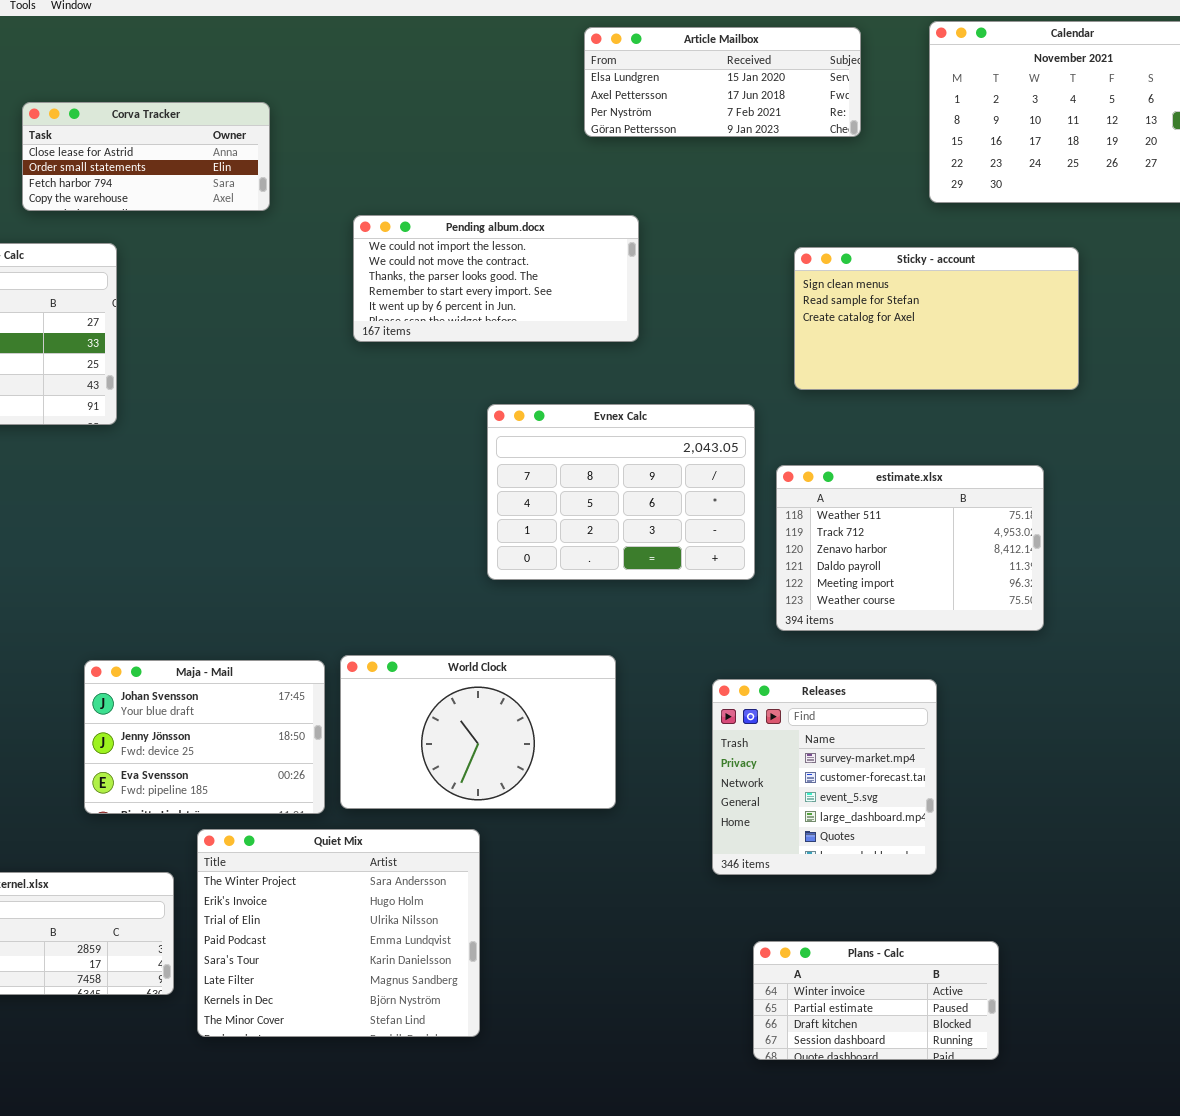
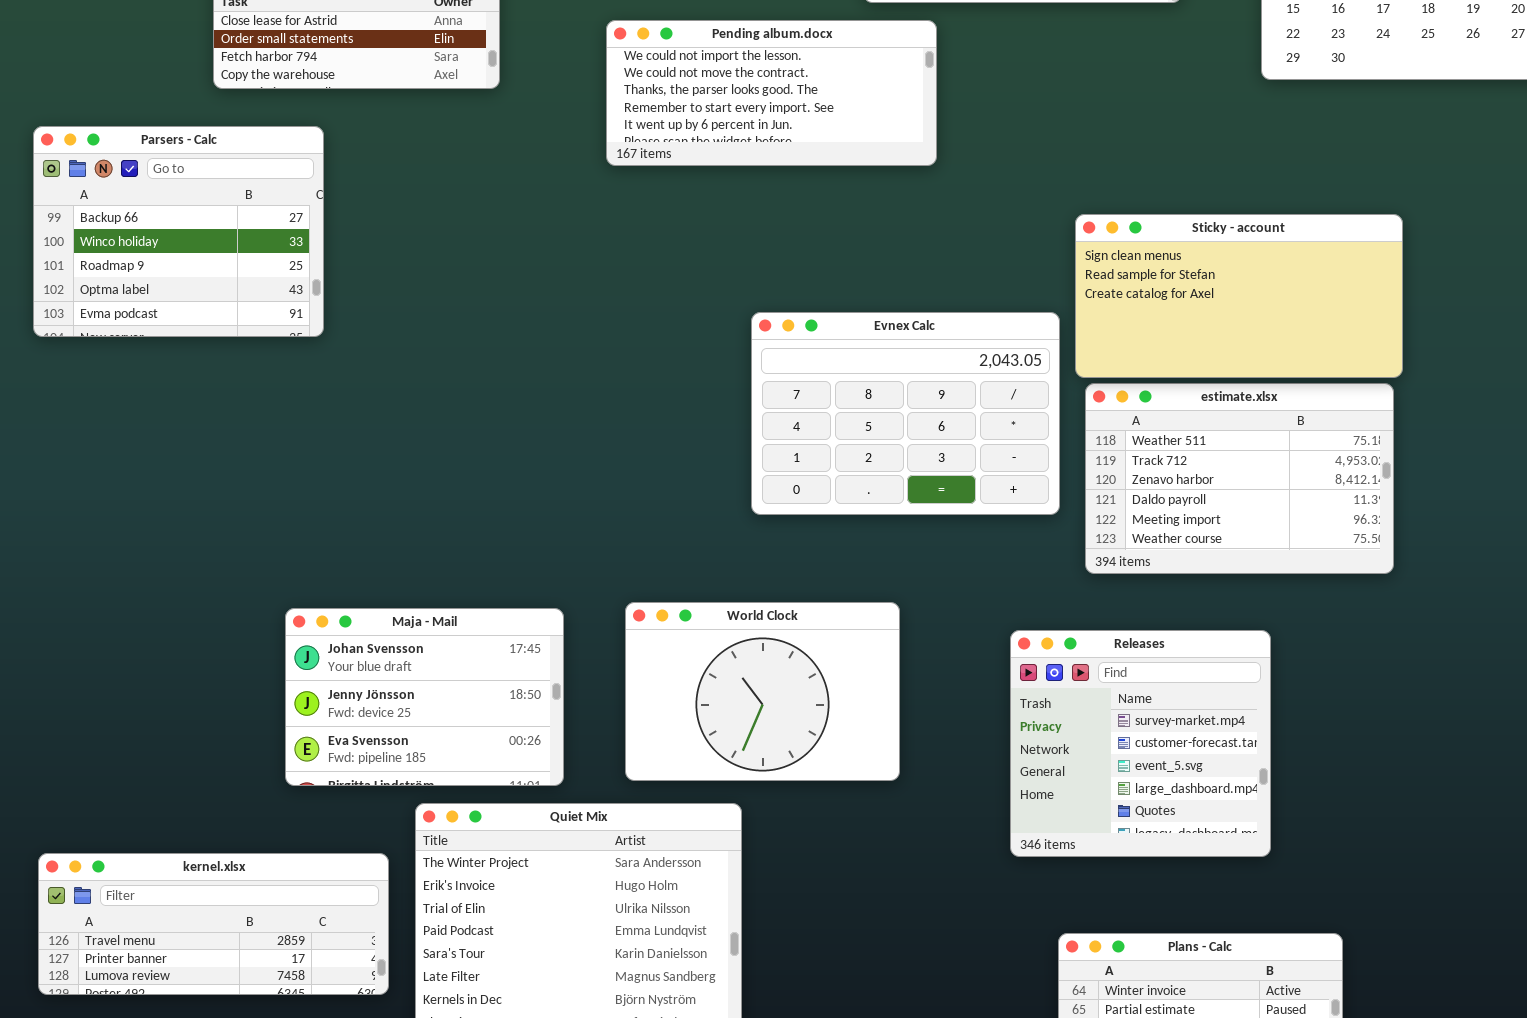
Pending album.docx: [353,215,639,342] -> [606,20,937,166], moved
Sticky - account: [794,247,1079,390] -> [1075,214,1403,378], moved
World Clock: [340,655,616,809] -> [625,602,900,781], resized

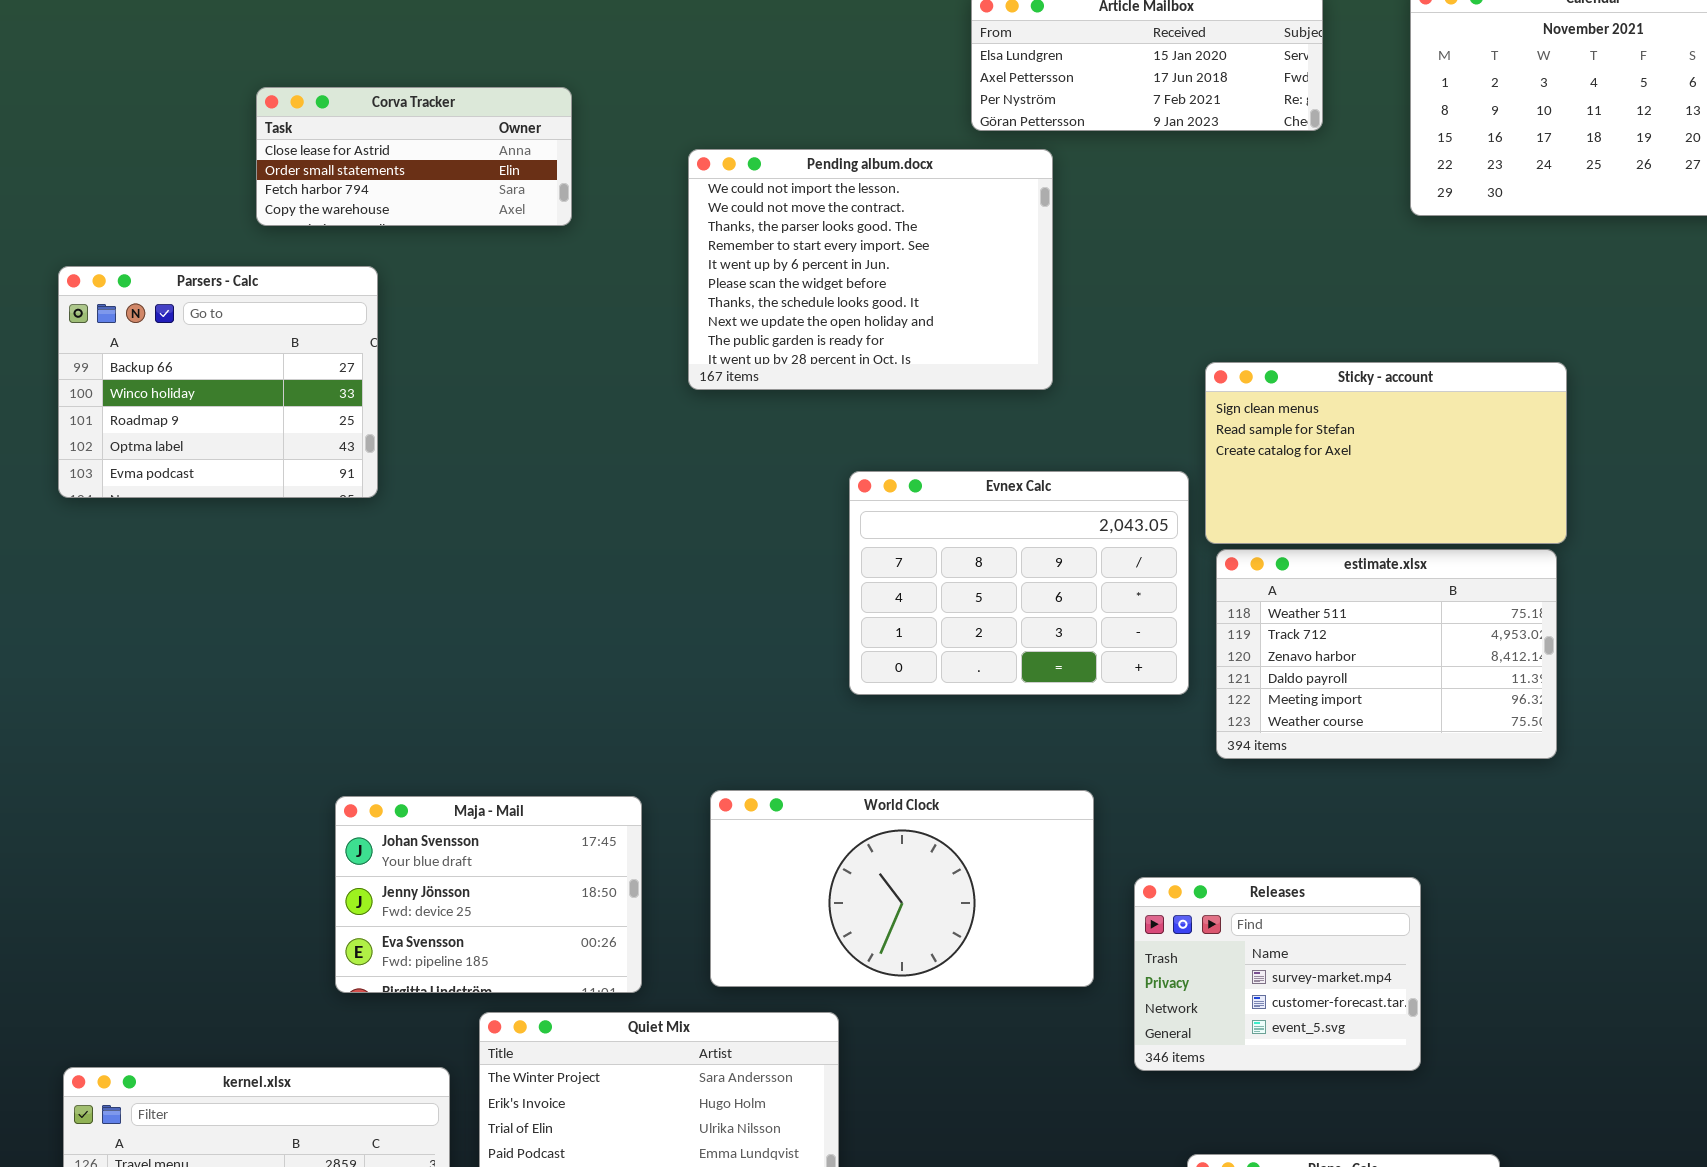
Pending album.docx: [606,20,937,166] -> [688,149,1053,390], resized
World Clock: [625,602,900,781] -> [710,790,1094,987], resized
Releases: [1010,630,1271,857] -> [1134,877,1421,1071], resized

